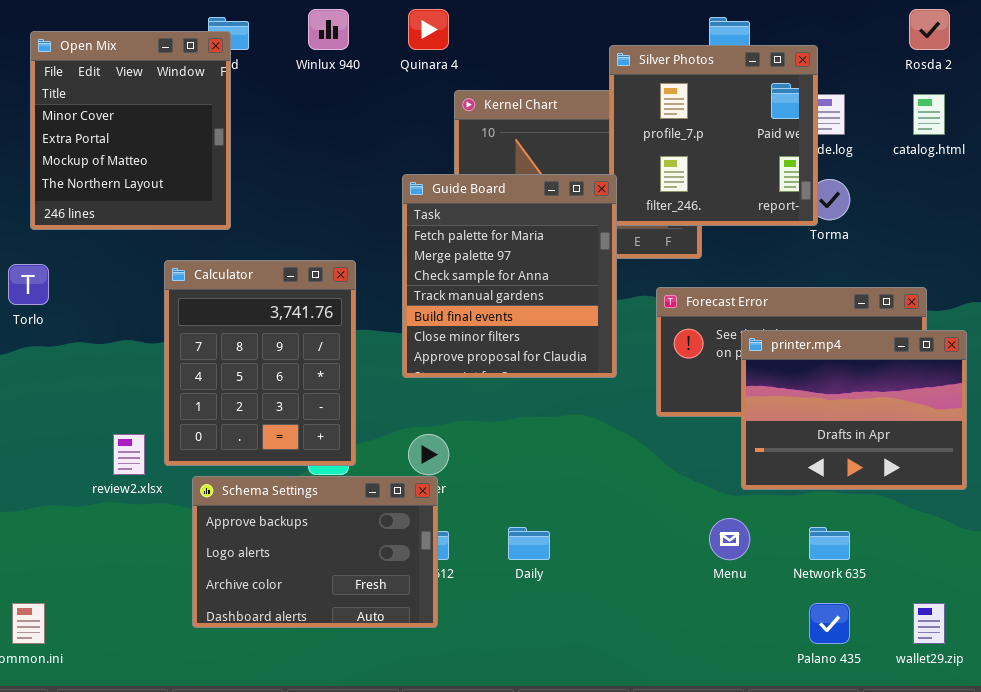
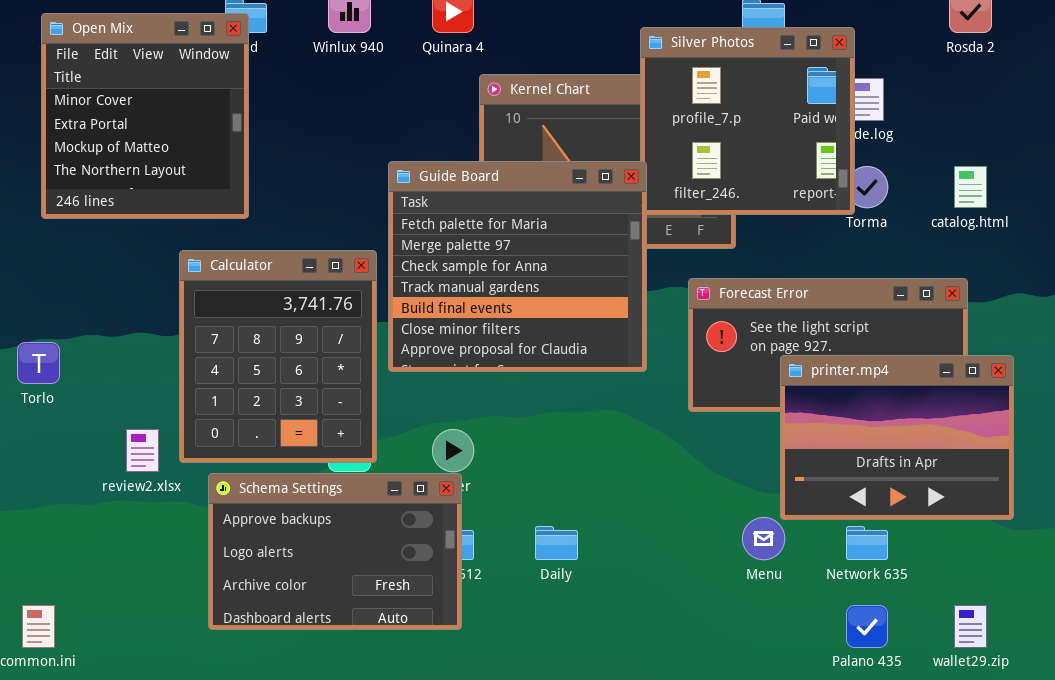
catalog.html: [913,94,945,135] -> [954,166,987,208], moved
Guide Board: [402,174,617,378] -> [388,161,647,372], resized
Torlo: [8,264,49,305] -> [17,342,60,384], moved
printer.mp4: [741,330,967,490] -> [780,355,1014,520], moved

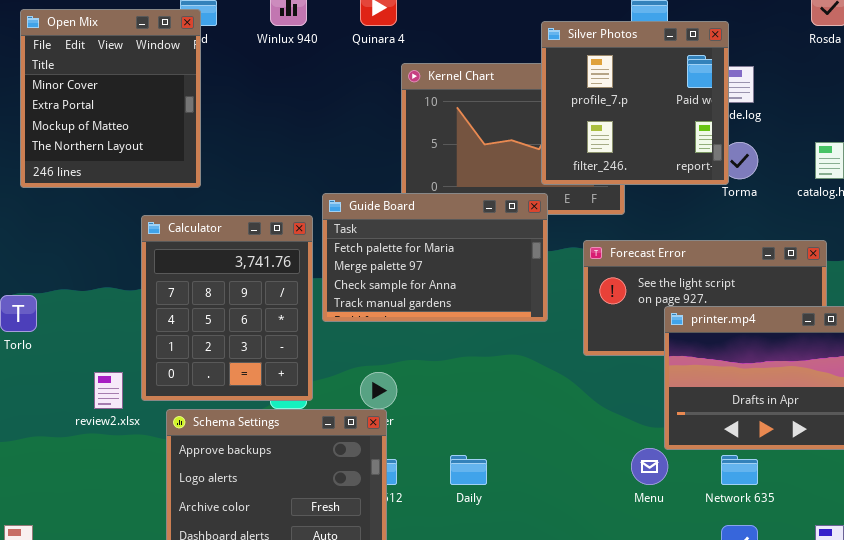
Guide Board: [388,161,647,372] -> [322,193,548,322], resized

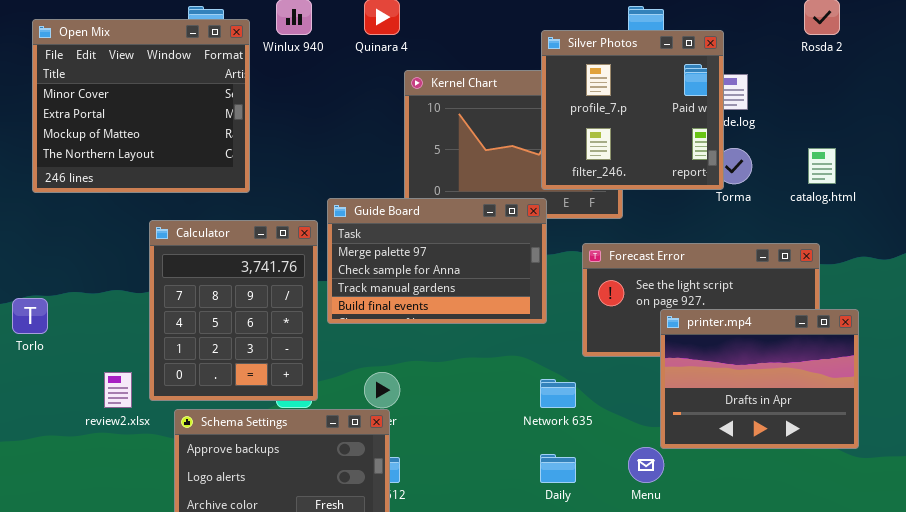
Open Mix: [20,9,201,188] -> [32,19,250,193], resized
Guide Board: [322,193,548,322] -> [327,198,547,324], scrolled down 1 row
Daily: [450,455,487,485] -> [540,454,576,483], moved
Network 635: [721,455,758,485] -> [540,379,576,408], moved

